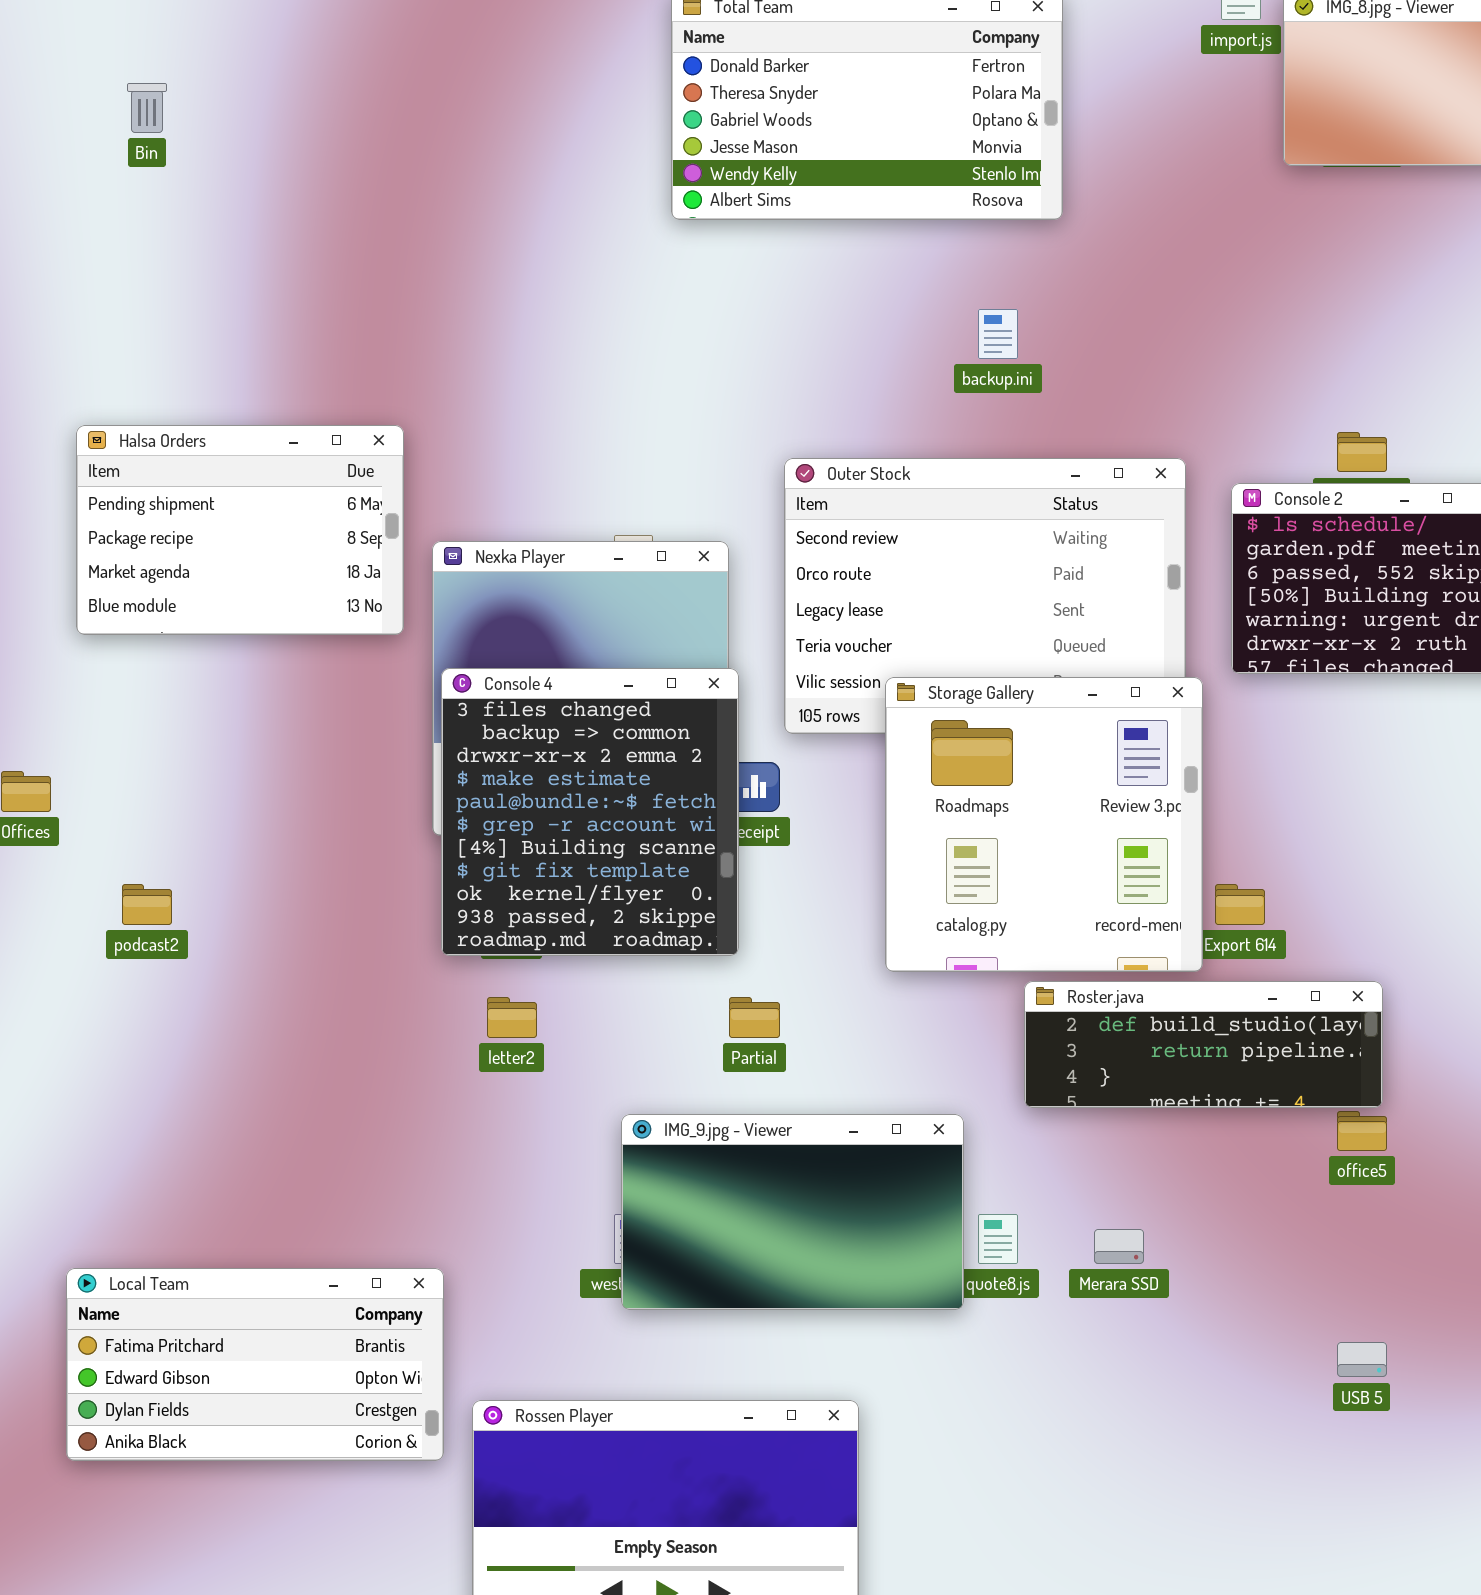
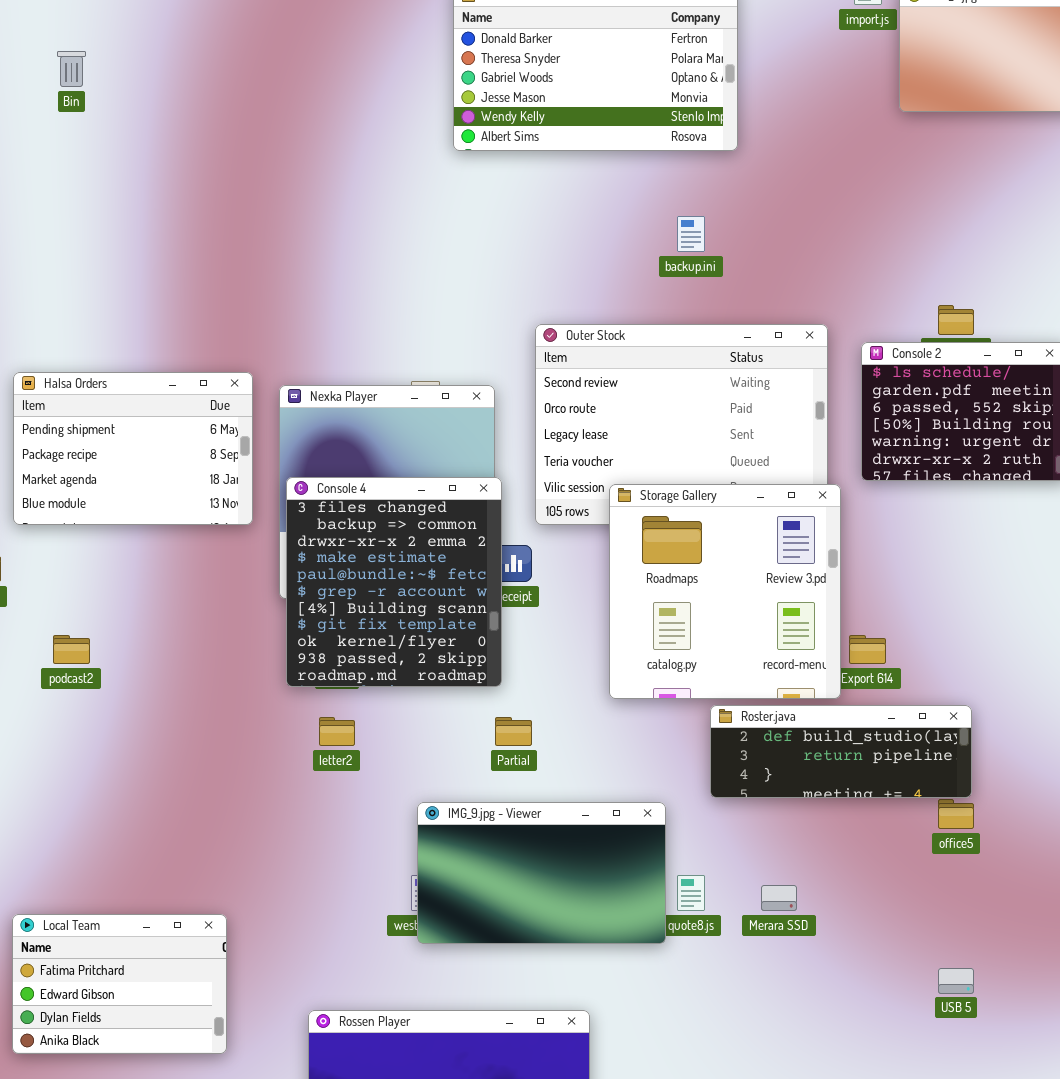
Halsa Orders: [76,425,404,635] -> [13,372,253,525], moved
Local Team: [66,1268,444,1461] -> [12,914,227,1054], resized

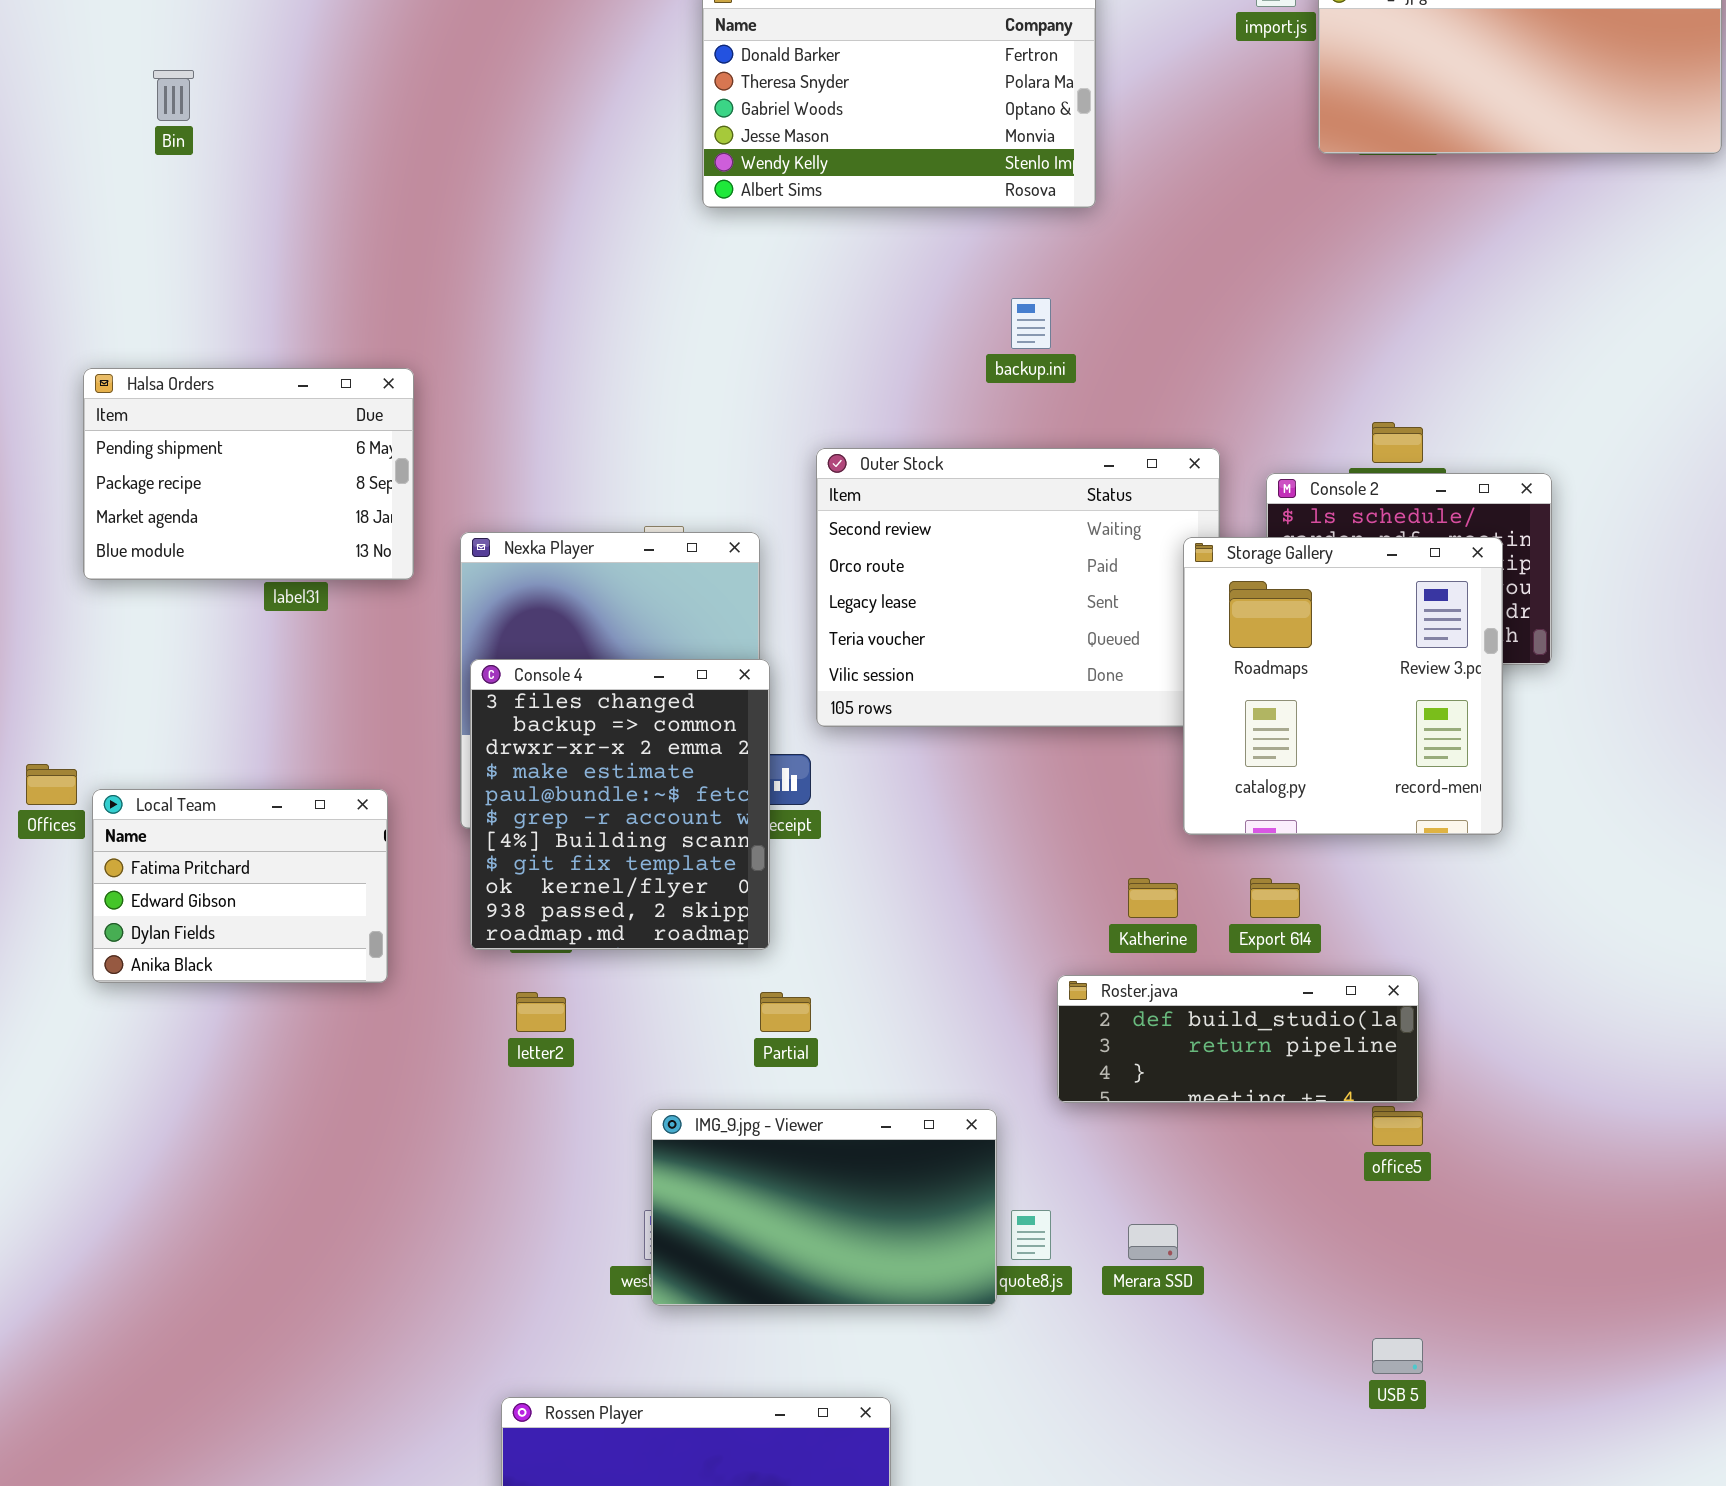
Halsa Orders: [13,372,253,525] -> [83,368,414,580], moved
Storage Gallery: [609,484,841,699] -> [1183,537,1503,835], moved
Local Team: [12,914,227,1054] -> [92,789,388,983], moved

